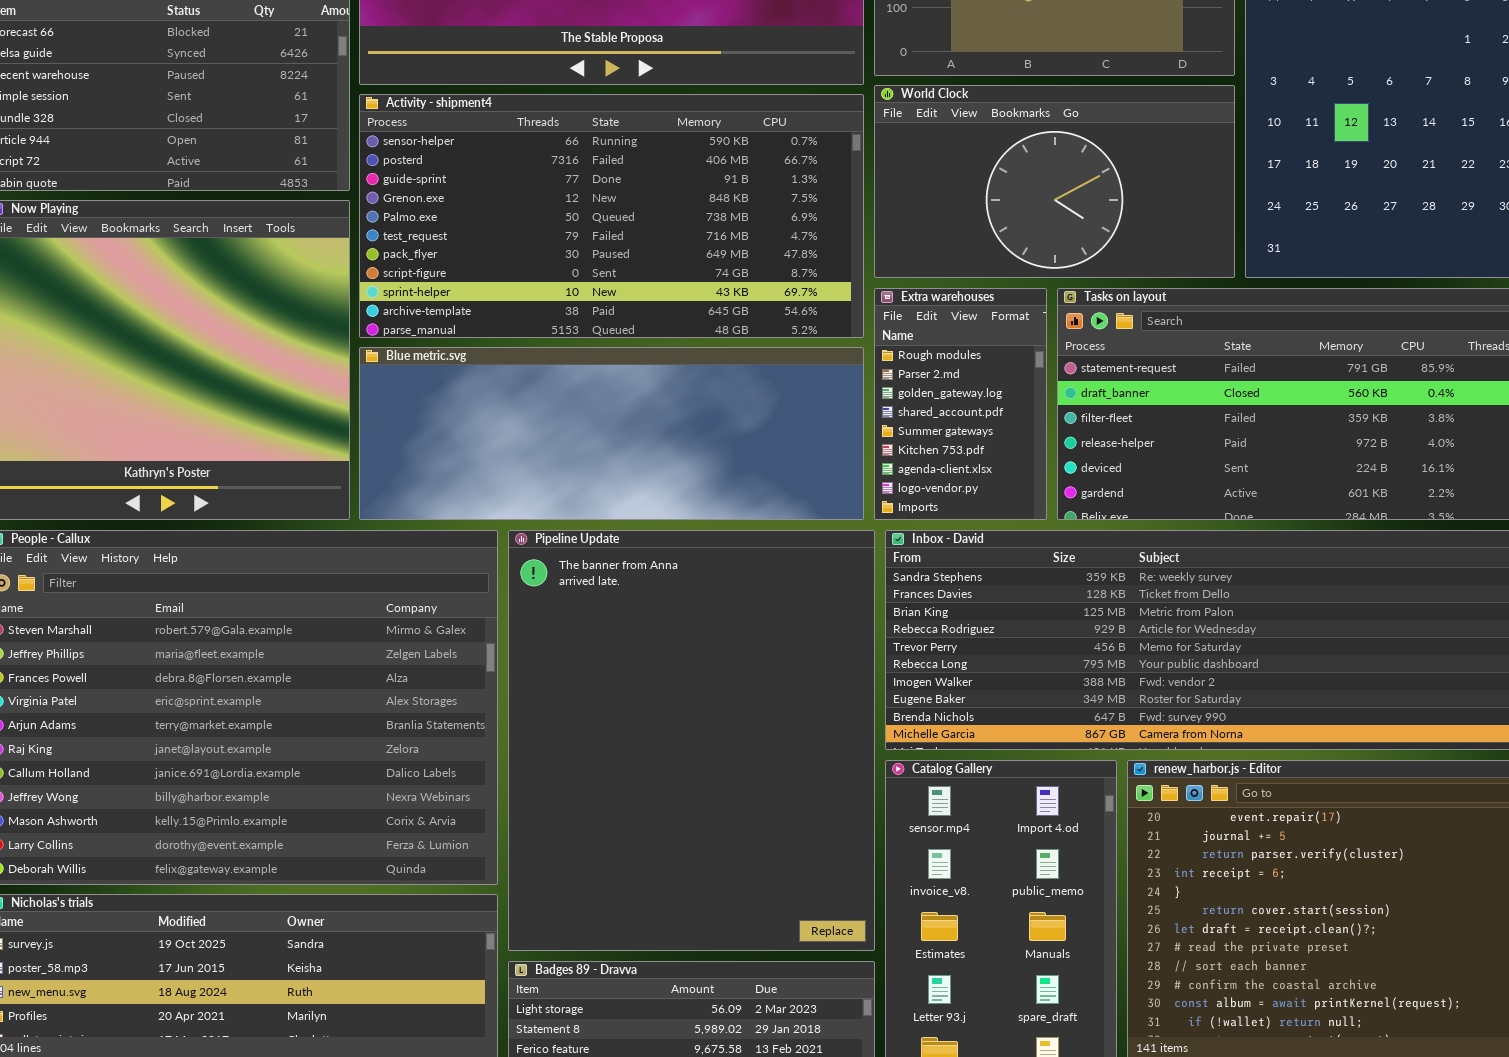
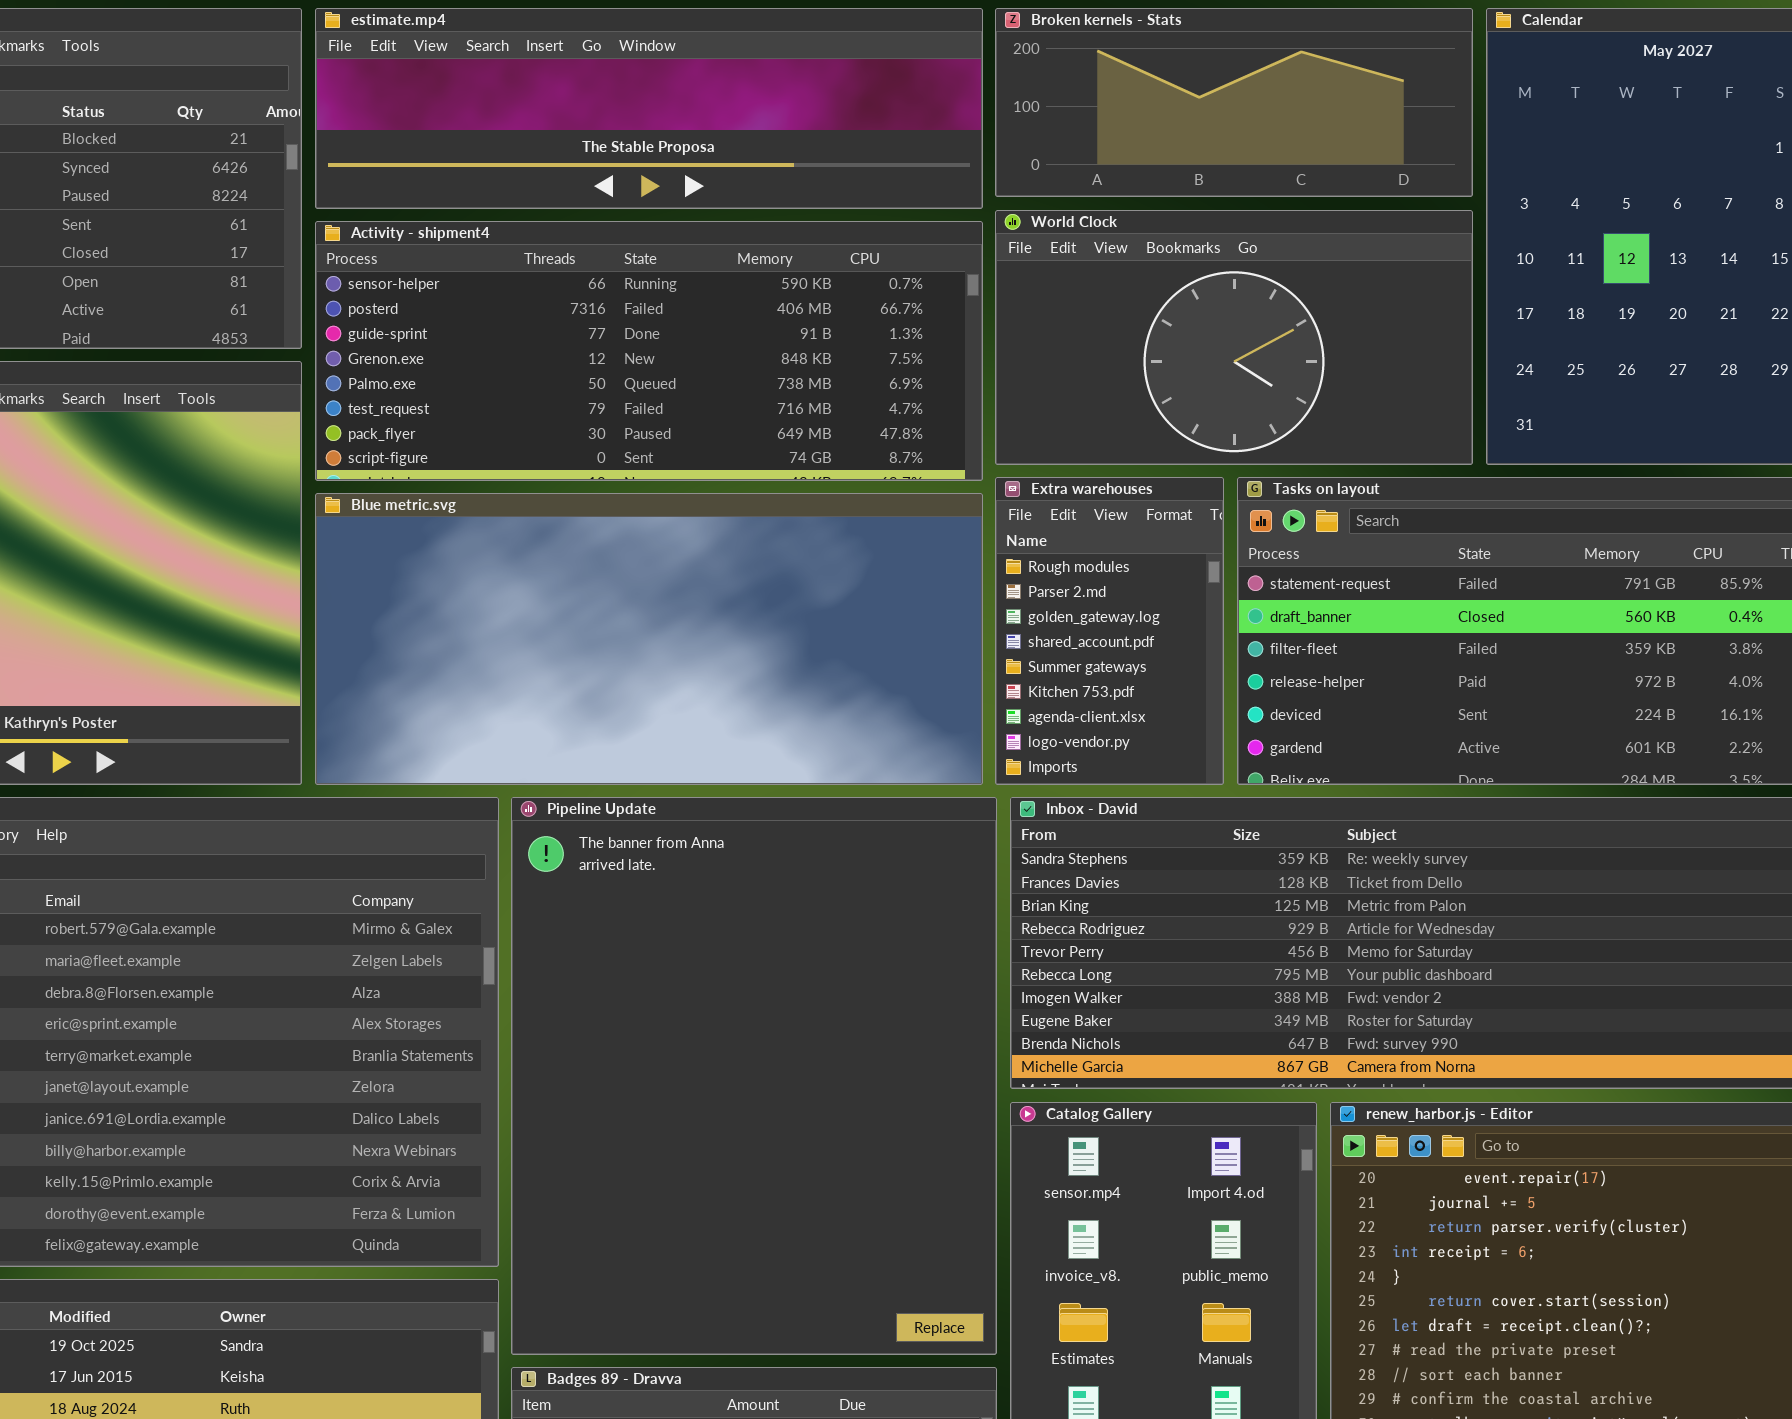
Activity - shipment4: [359,94,864,338] -> [315,221,983,481], resized
Blue metric.svg: [359,347,864,520] -> [315,493,983,785], resized

